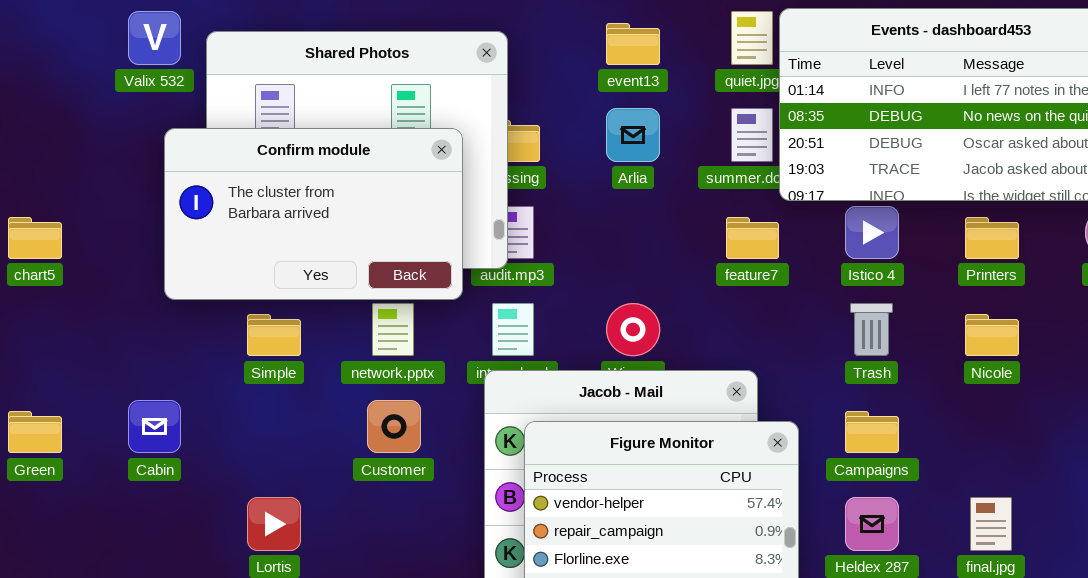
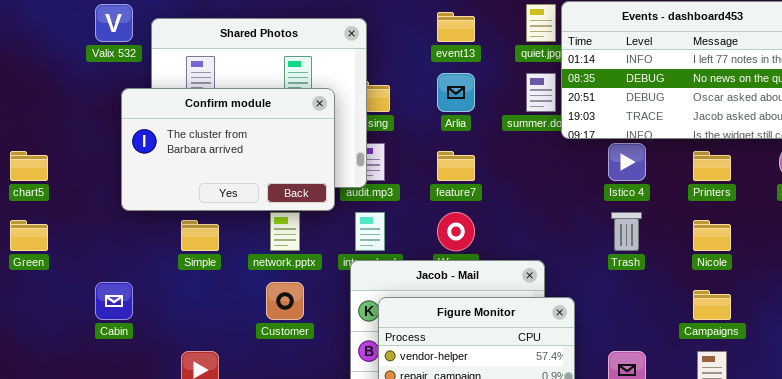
feature7: [726,217,779,259] -> [437,151,475,181], moved
Green: [8,411,62,453] -> [10,220,48,251], moved
Campaigns: [845,411,899,453] -> [693,290,731,320], moved

